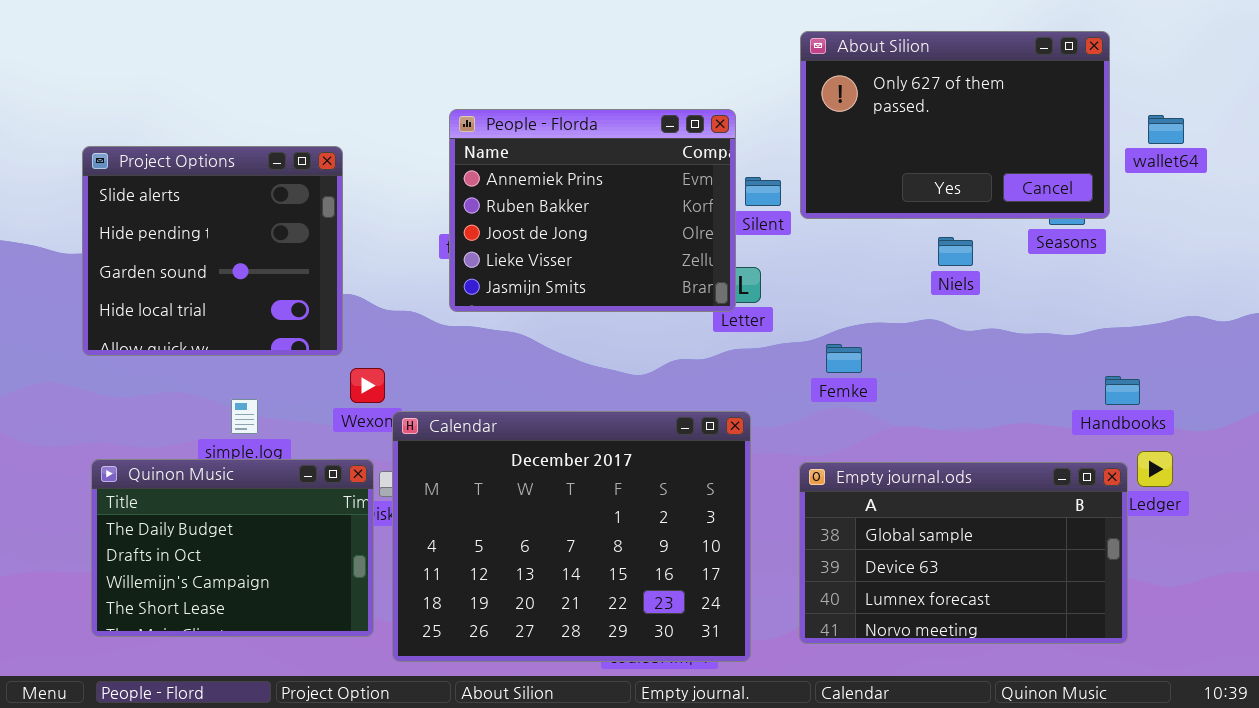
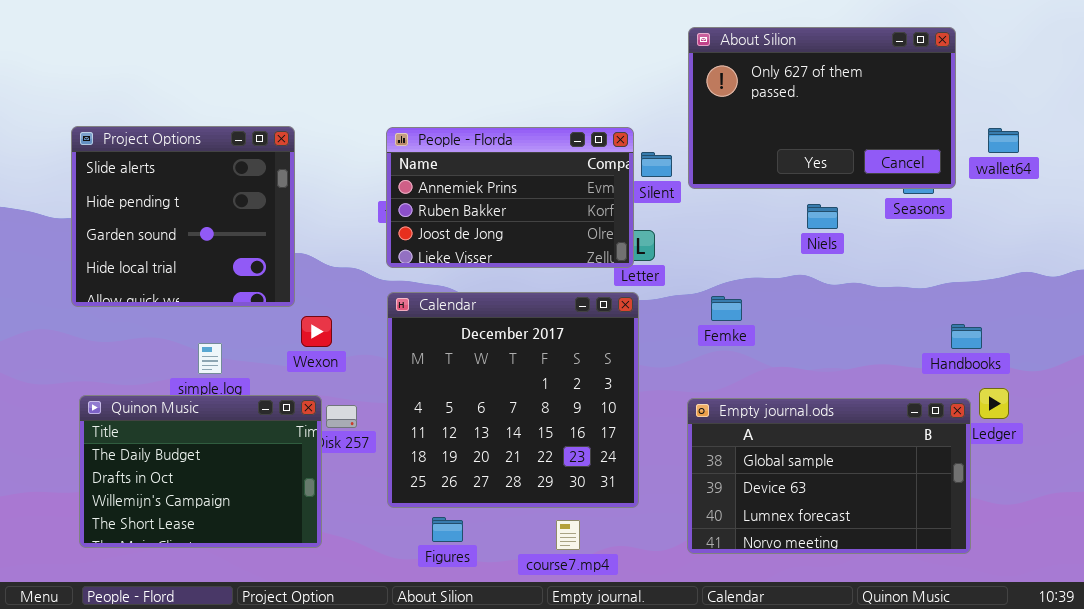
People - Florda: [449,109,736,312] -> [386,127,634,268], resized
wallet64: [1148,115,1184,144] -> [988,128,1019,153], moved
Calendar: [392,411,751,662] -> [387,292,639,508], moved, resized

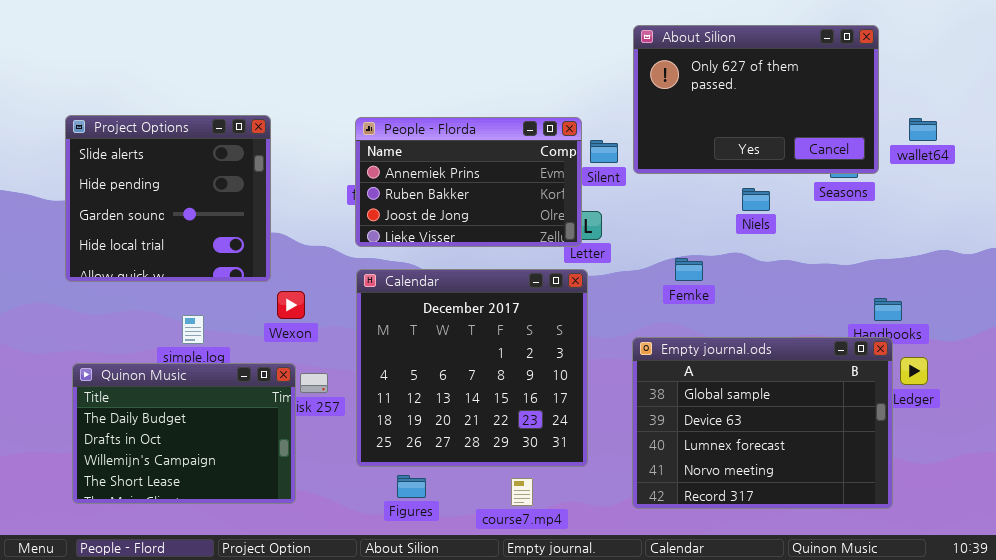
Femke: [711,296,742,321] -> [675,258,703,281], moved
Empty journal.ods: [687,398,971,554] -> [632,337,893,509], resized

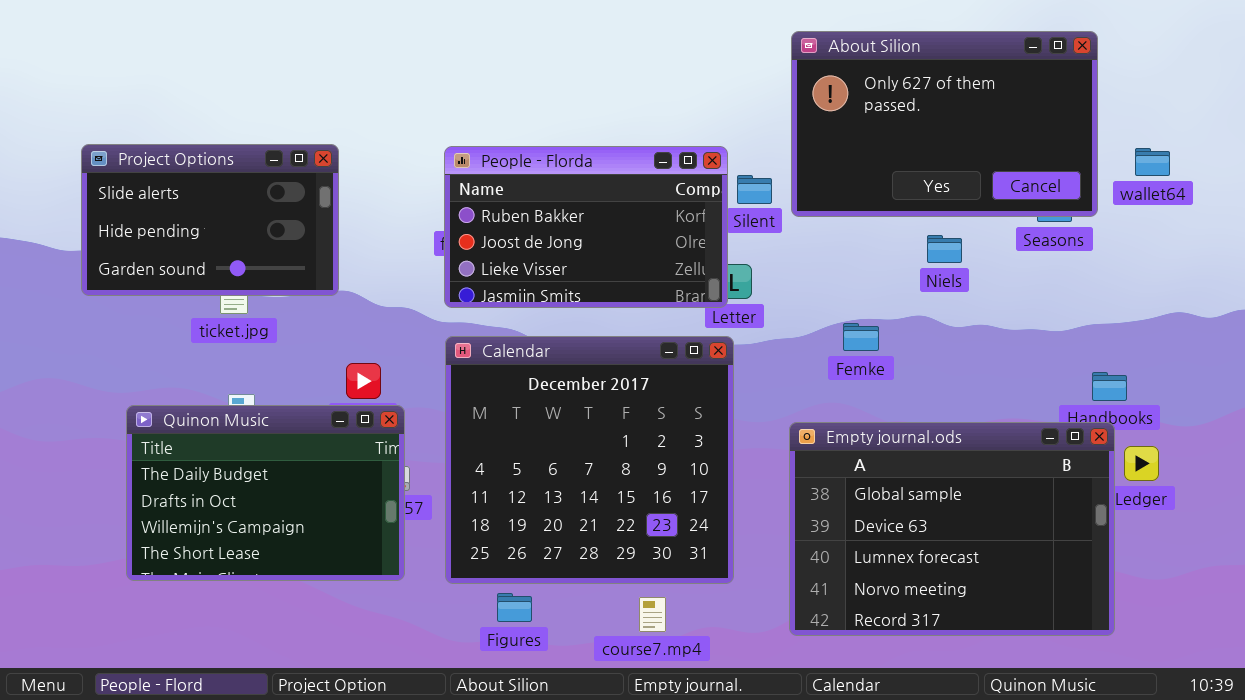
Project Options: [65,115,271,282] -> [81,144,339,296], resized
People - Florda: [355,117,582,247] -> [444,146,728,308], scrolled down 1 row
Quinon Music: [72,363,296,504] -> [126,405,405,581], moved

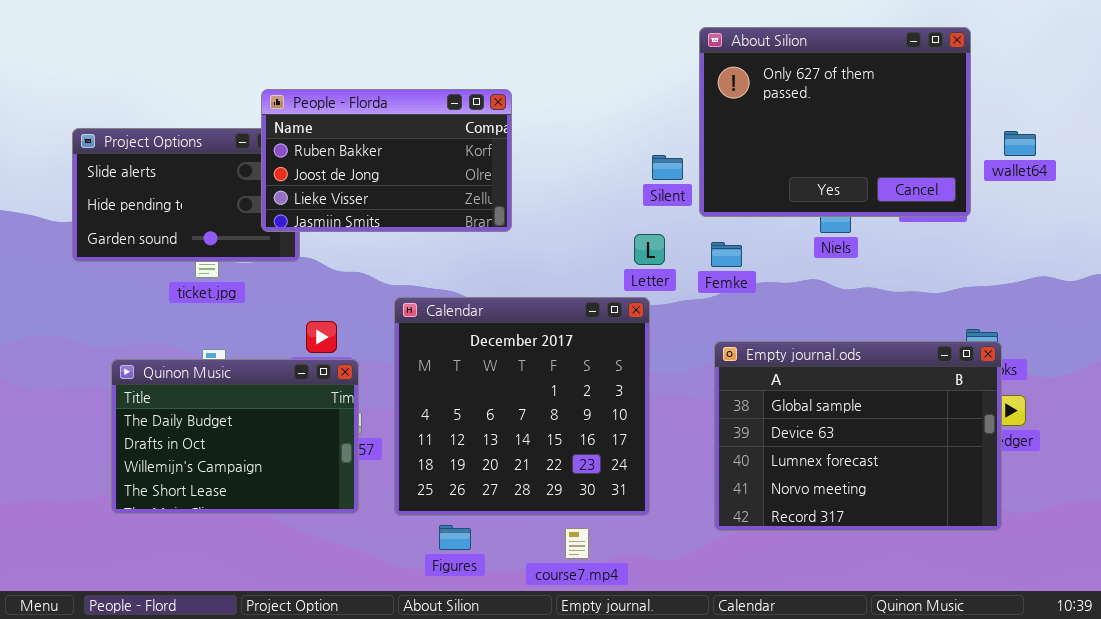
About Silion: [791,31,1098,217] -> [699,27,971,217], resized
People - Florda: [444,146,728,308] -> [261,89,512,232], moved
Femke: [843,323,879,351] -> [711,242,742,267], moved
Empty journal.ods: [789,422,1115,636] -> [714,341,1002,531], moved

